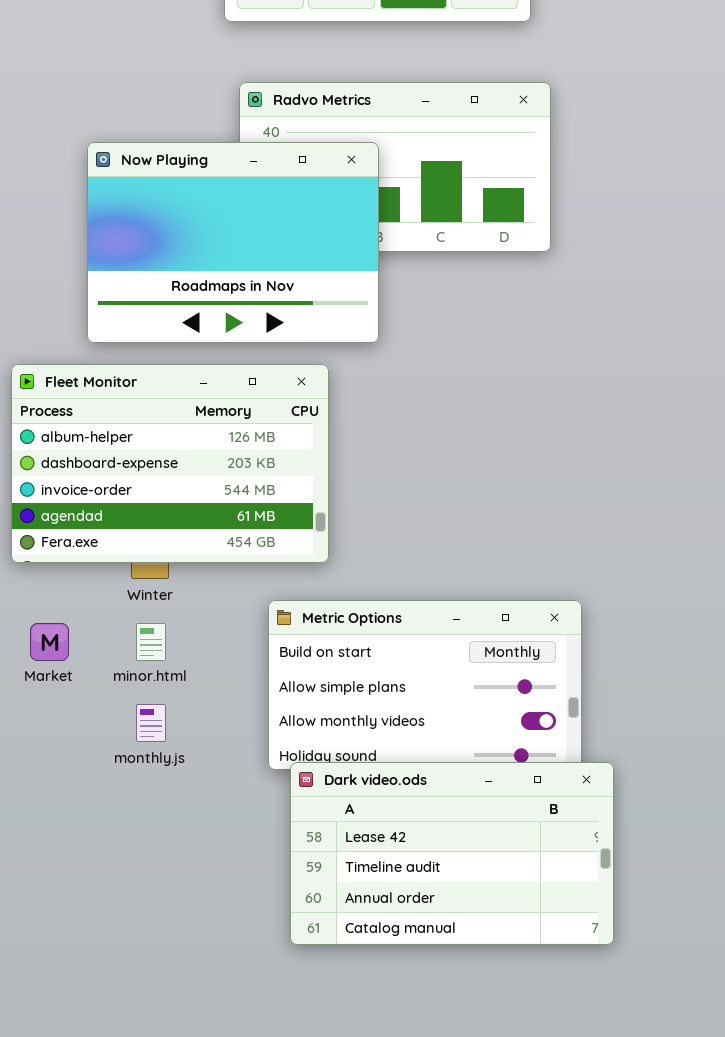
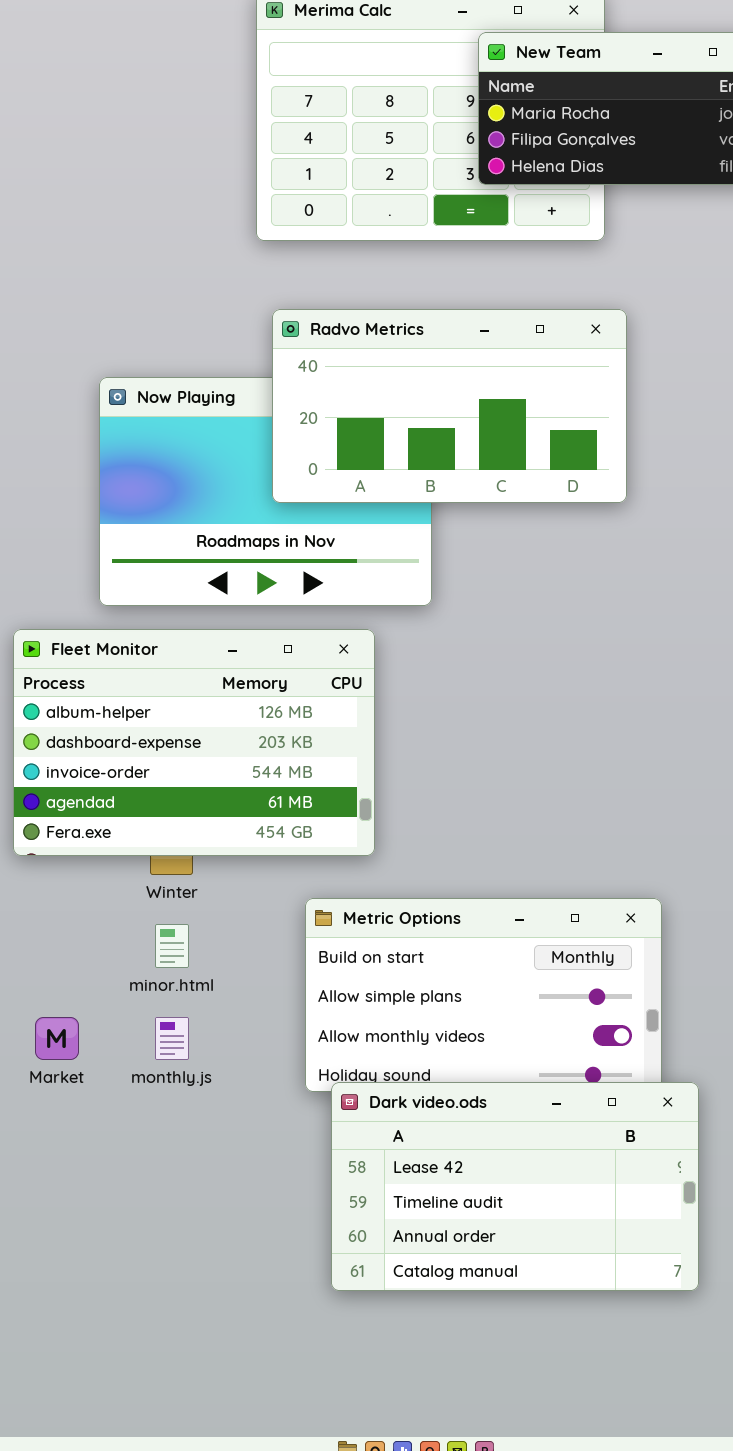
Radvo Metrics: [239,82,551,252] -> [272,309,627,503], raised
Market: [30,623,69,661] -> [35,1017,79,1060], moved

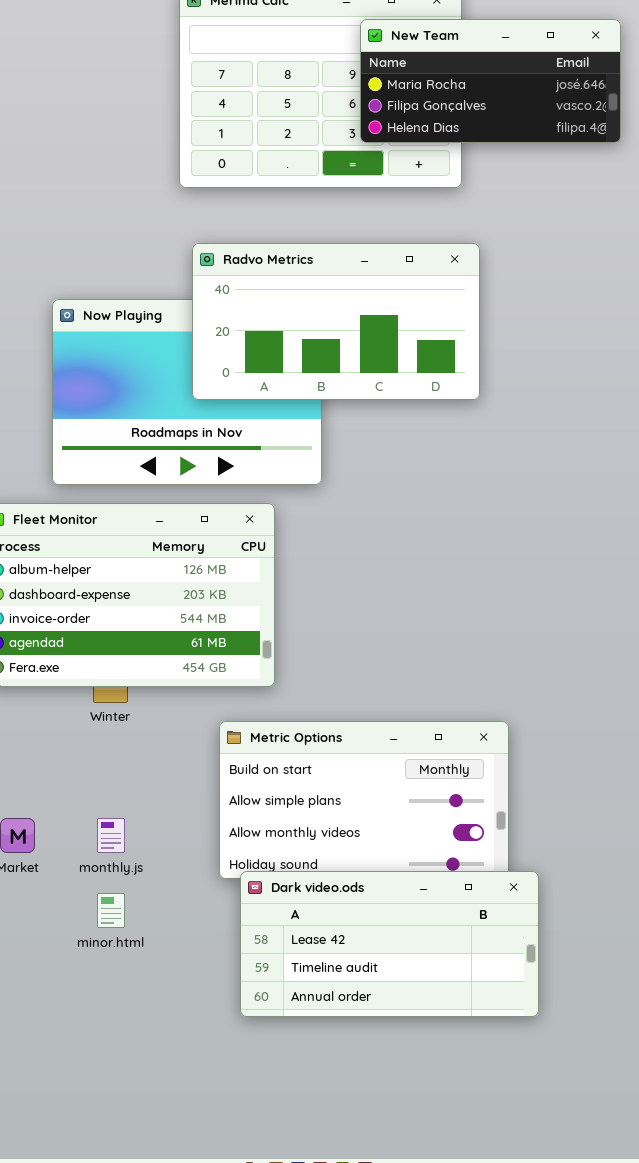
minor.html: [155,924,189,968] -> [97,893,125,928], moved
Dark video.ods: [331,1082,699,1291] -> [240,871,539,1017], resized

